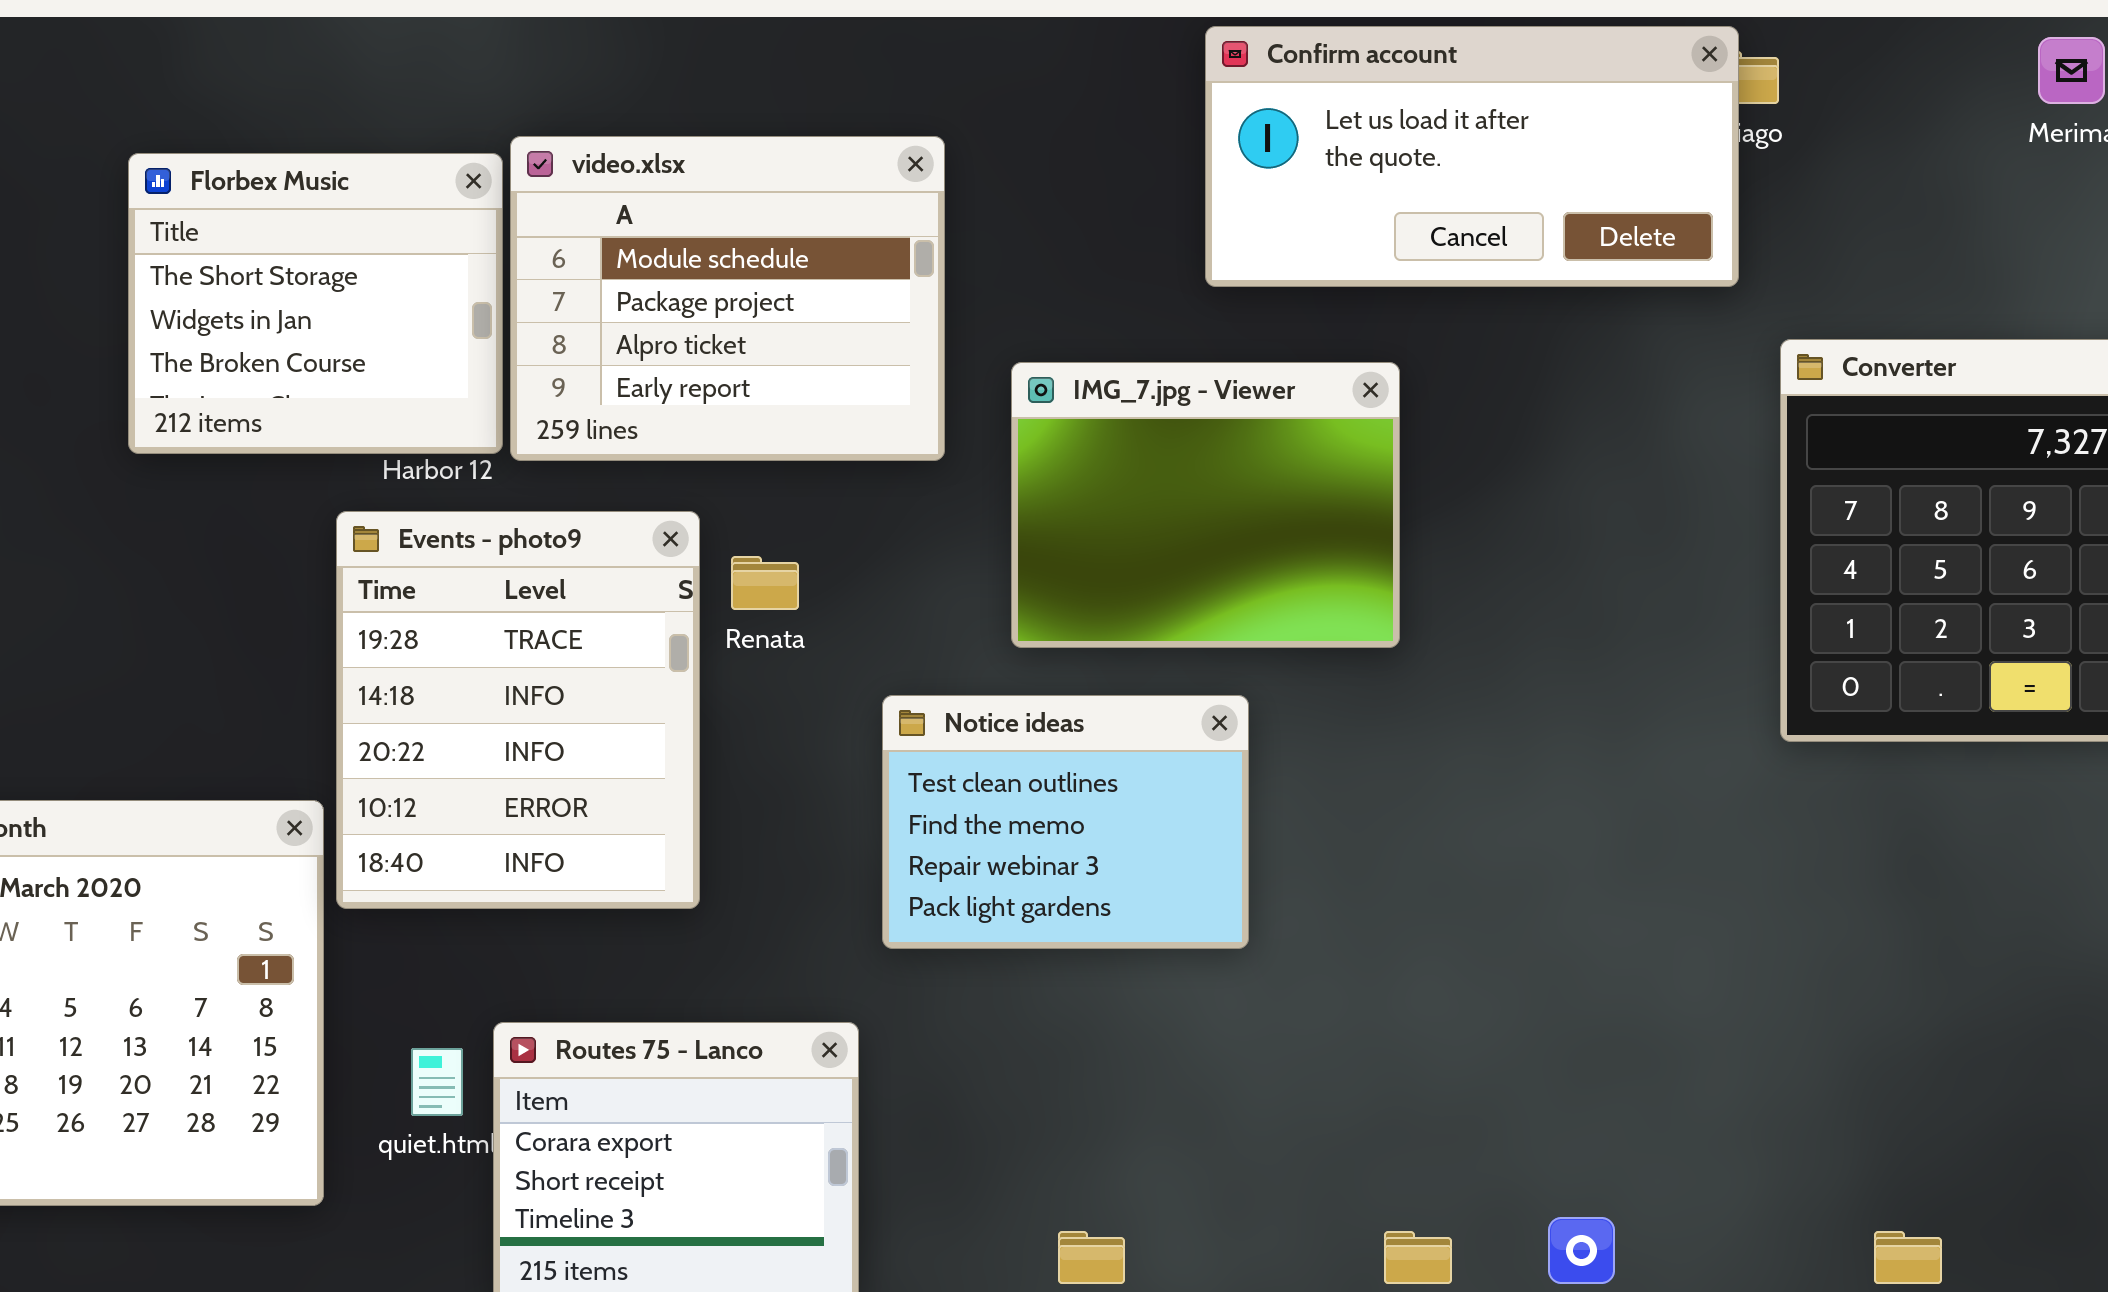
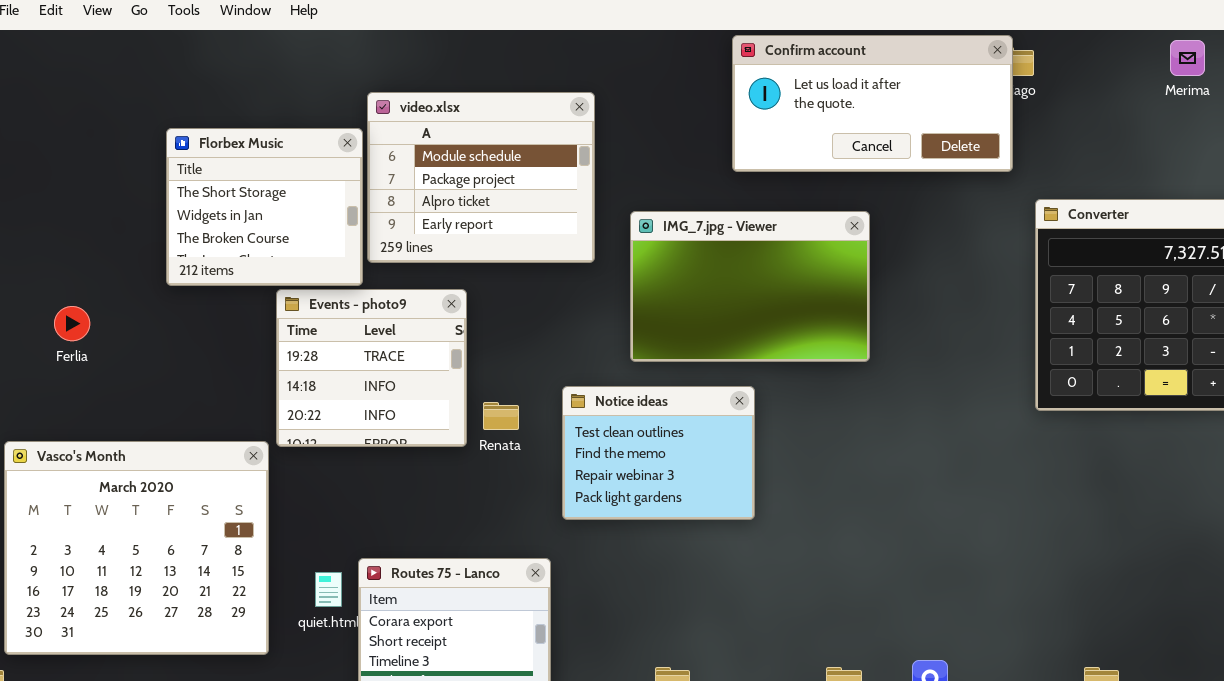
Florbex Music: [128,153,503,454] -> [166,128,363,286], moved
IMG_7.jpg - Viewer: [1011,362,1400,648] -> [630,211,870,362], resized
Events - photo9: [336,511,700,909] -> [276,289,467,447], resized
Renata: [731,556,799,610] -> [483,402,519,430], moved

